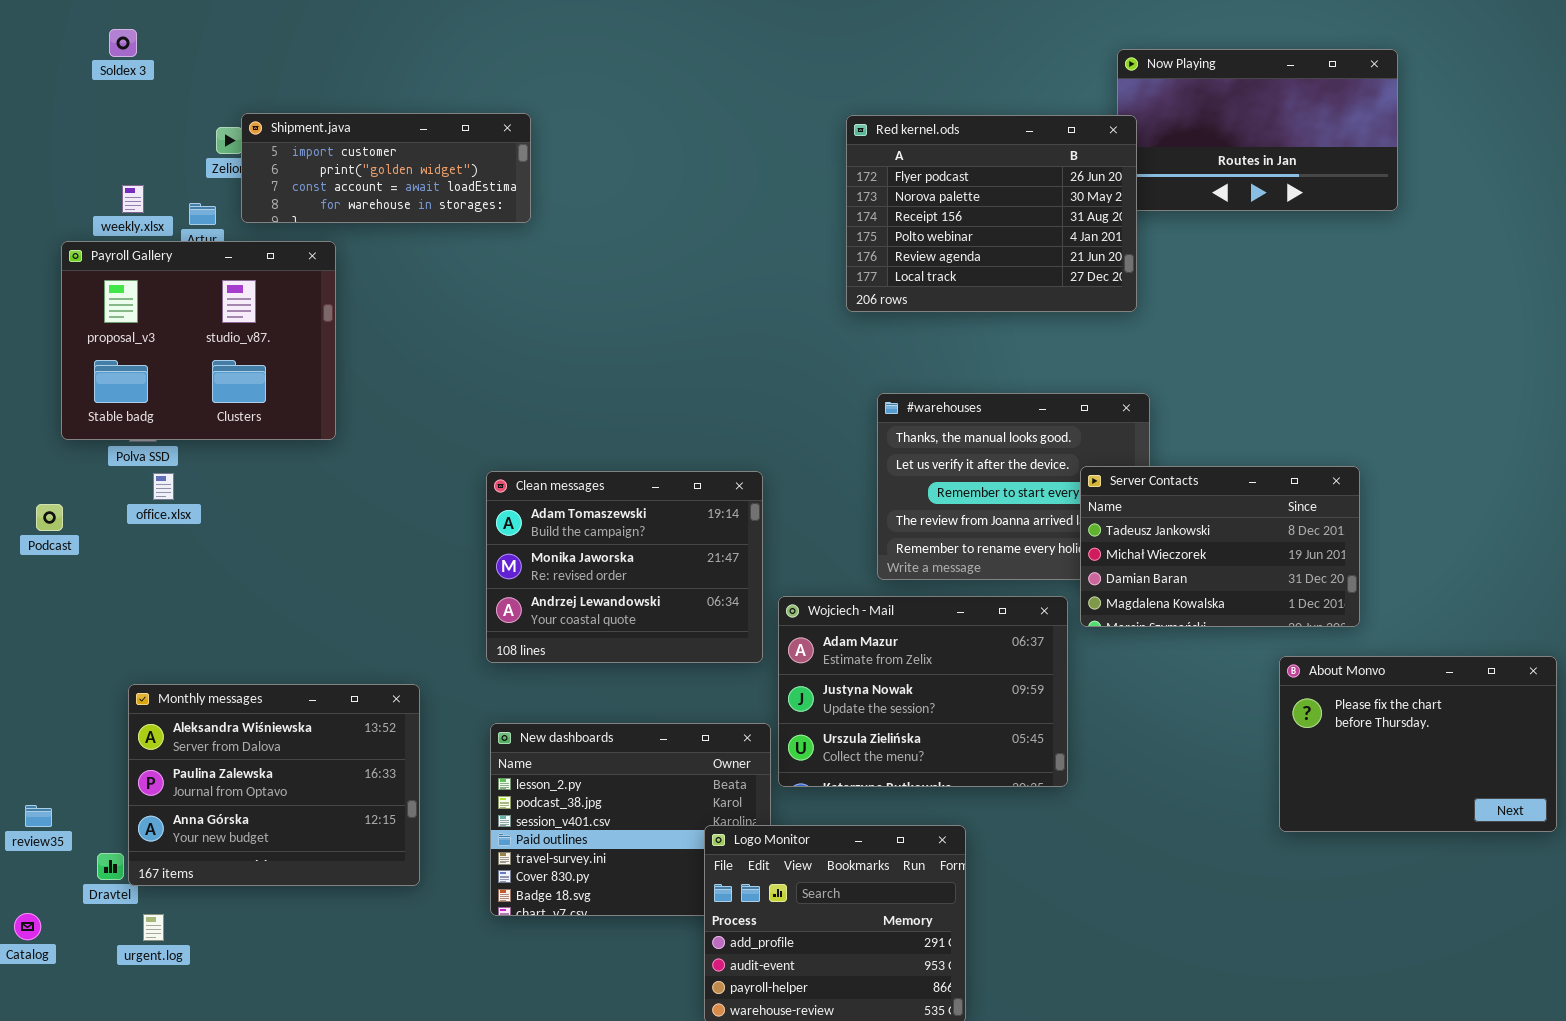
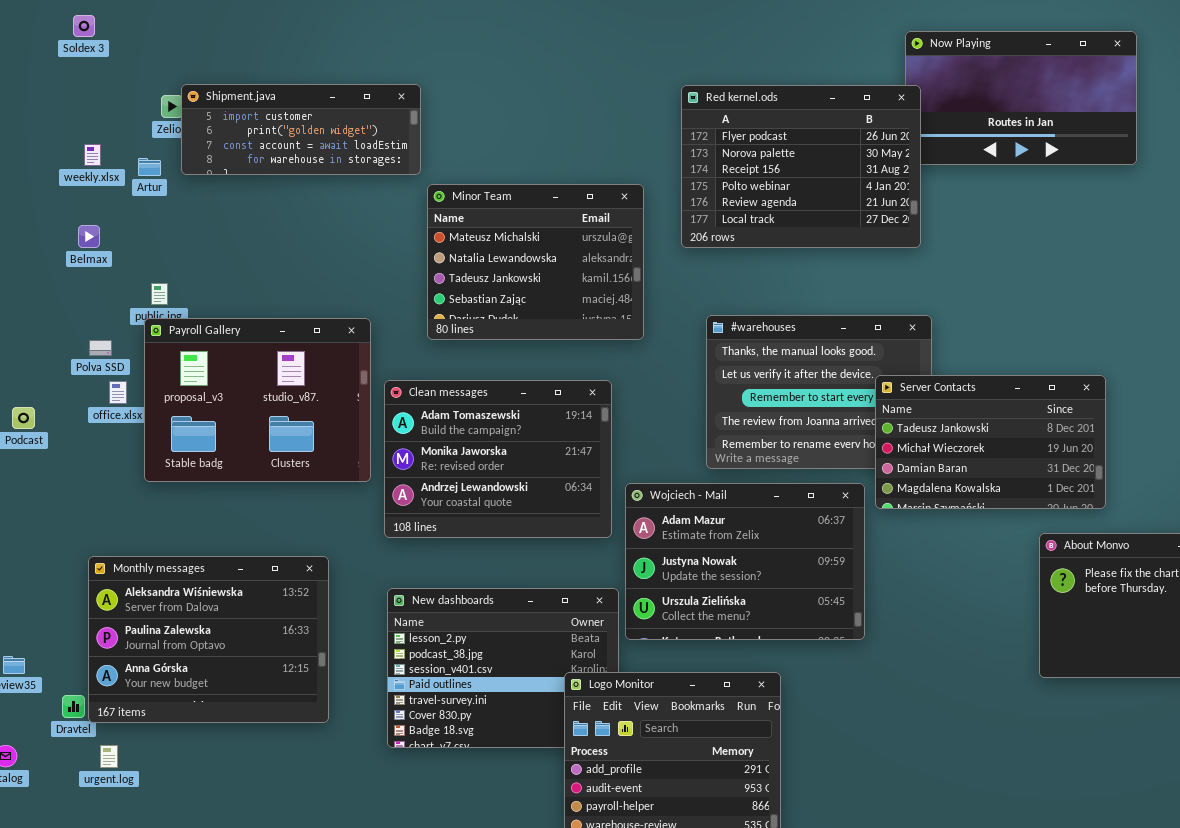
Minor Team: none -> [427,184,644,340], opened
Payroll Gallery: [61,241,336,440] -> [144,318,371,482], moved

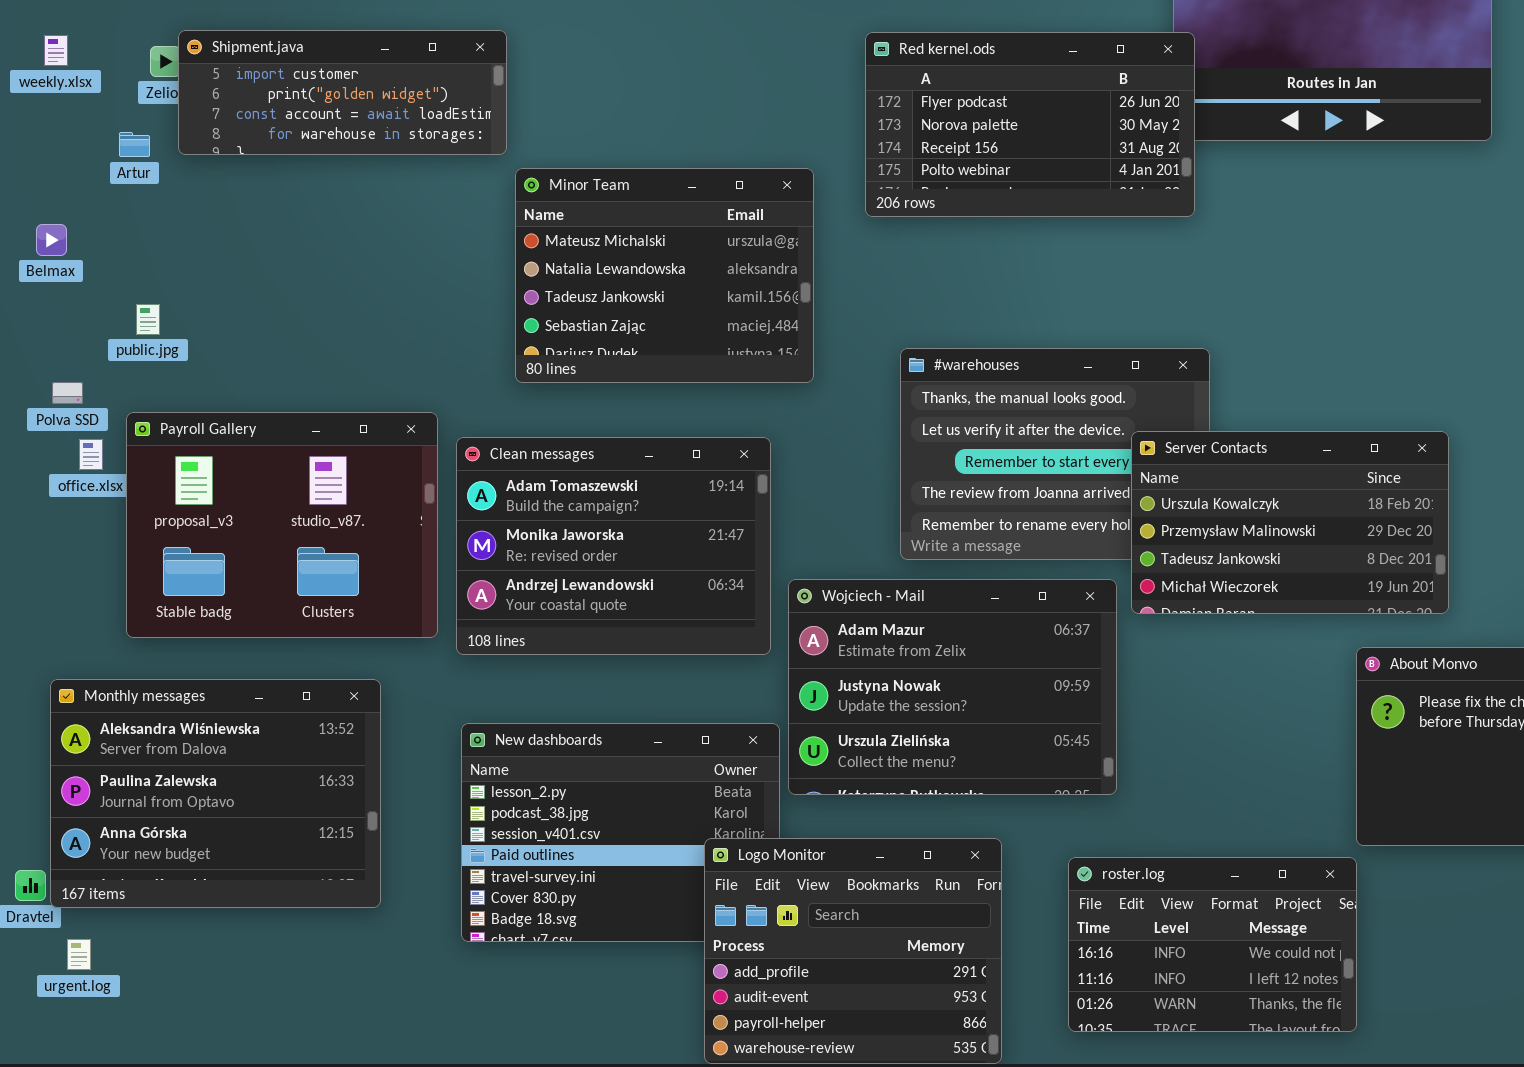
Red kernel.ods: [681,85,921,248] -> [865,32,1195,217], resized
weekly.xlsx: [84,144,101,166] -> [44,35,68,66], moved
Payroll Gallery: [144,318,371,482] -> [126,412,438,638], moved
Server Contacts: [875,375,1106,509] -> [1131,431,1449,614], scrolled up 2 rows
roster.log: none -> [1068,857,1357,1032], opened

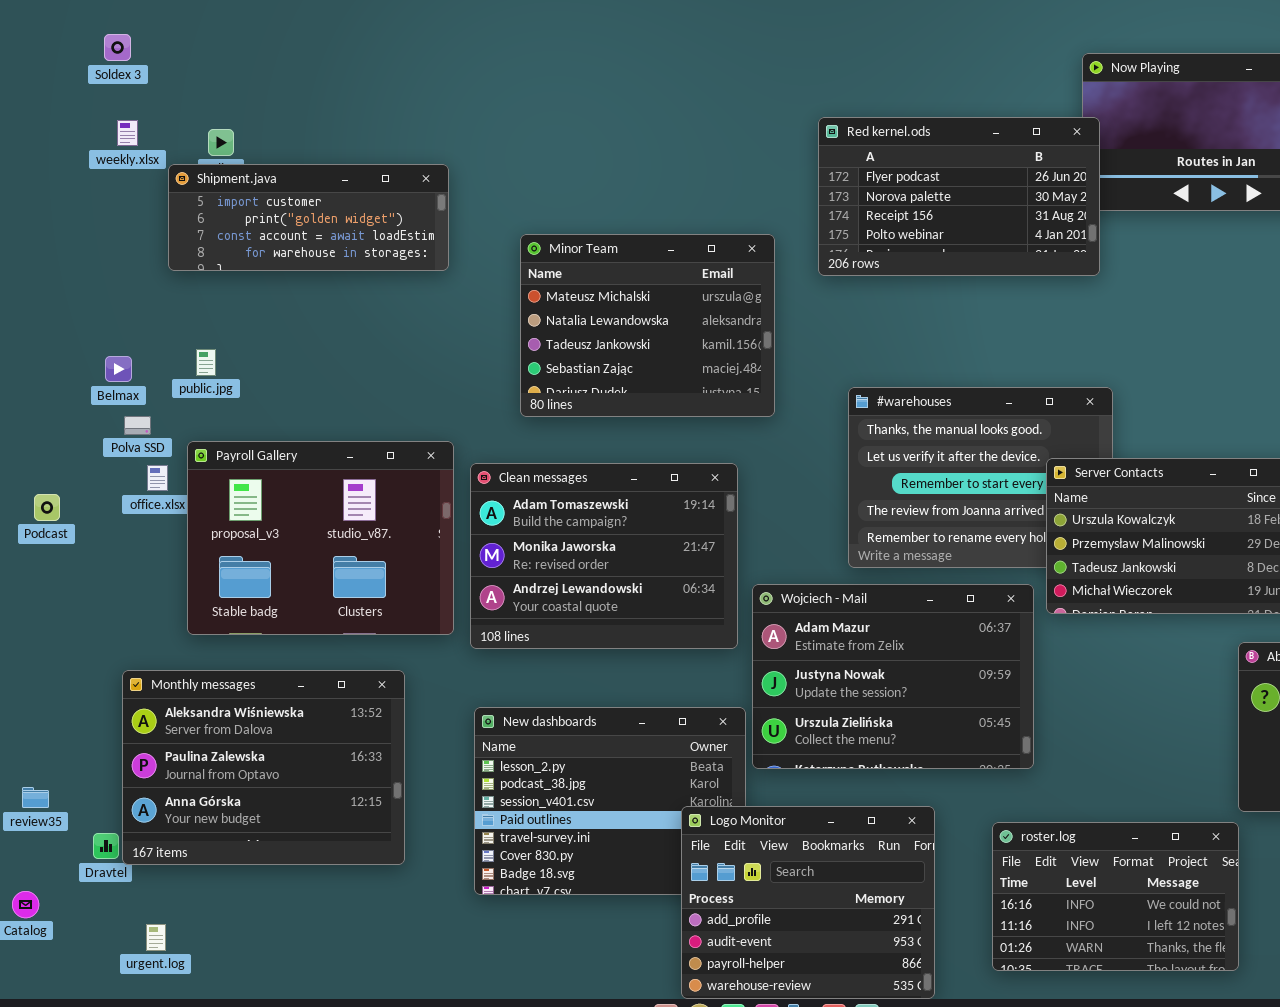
Shipment.java: [178,30,507,155] -> [168,164,449,271], moved
Belmax: [36,224,67,256] -> [105,356,132,382], moved
urgent.log: [67,939,91,970] -> [146,924,166,951], moved

